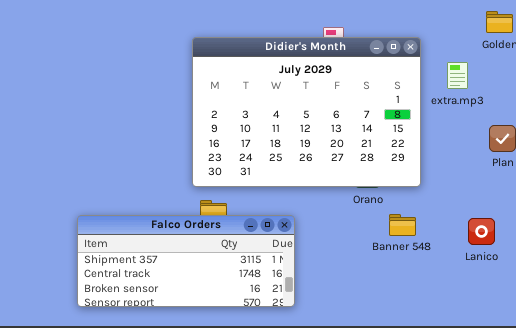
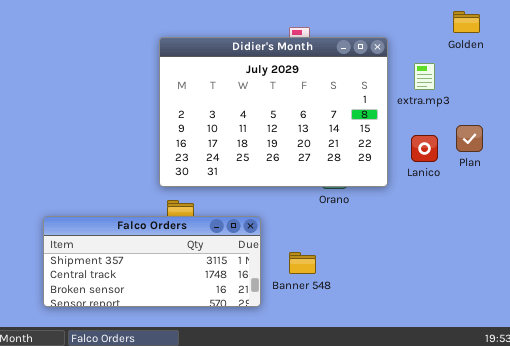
Banner 548: [389,214,416,236] -> [289,252,316,274], moved
Lanico: [468,218,495,245] -> [411,135,438,162], moved

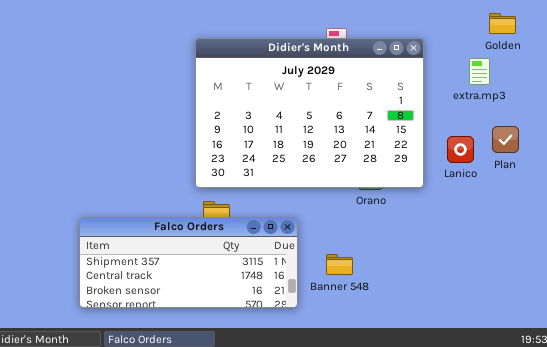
extra.mp3: [414,63,435,90] -> [469,58,490,85], moved

